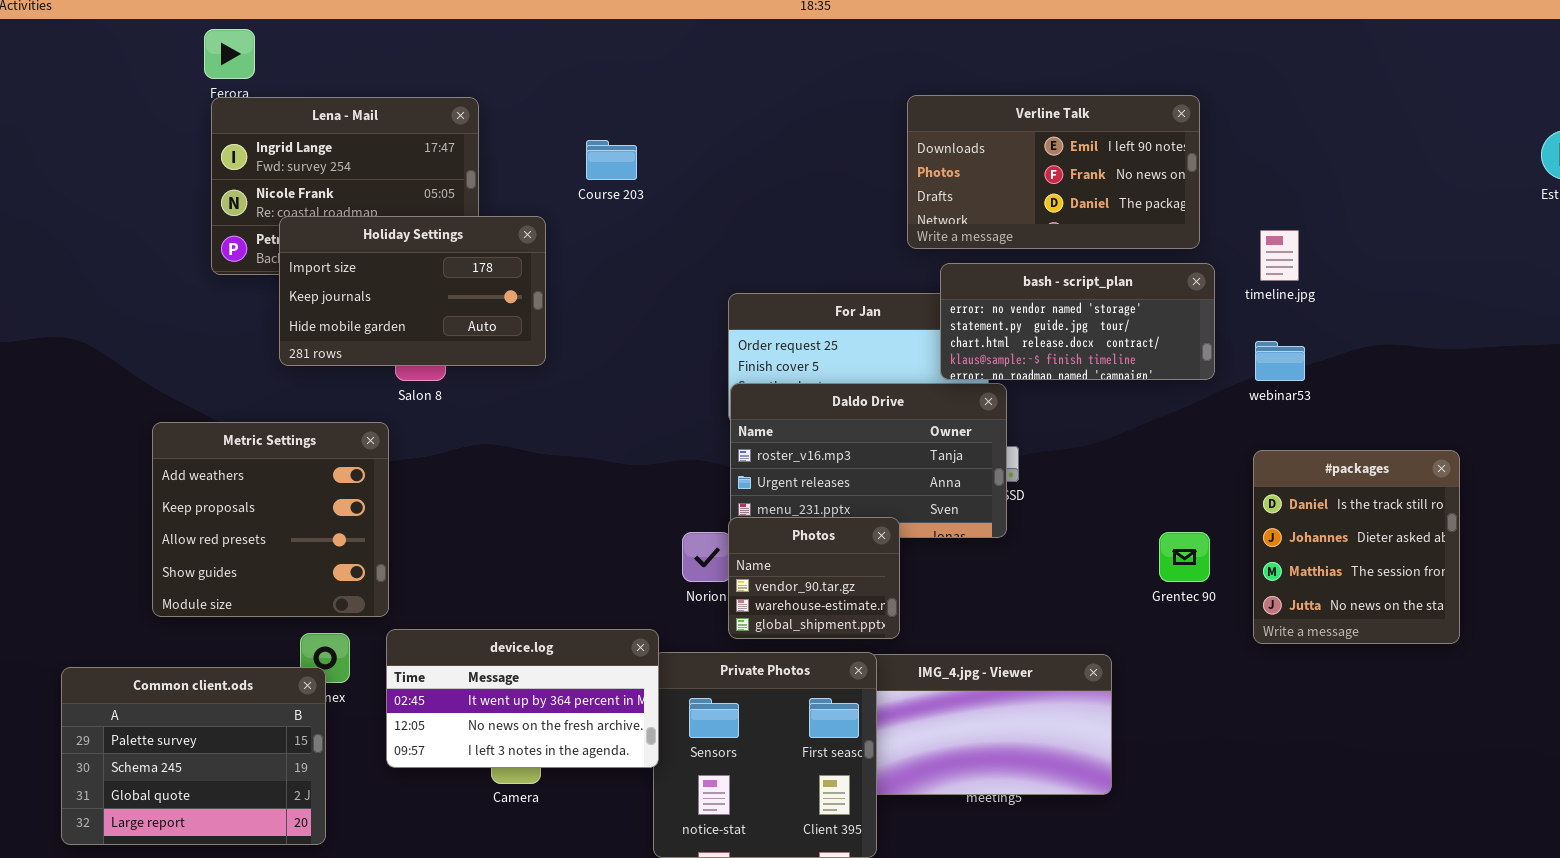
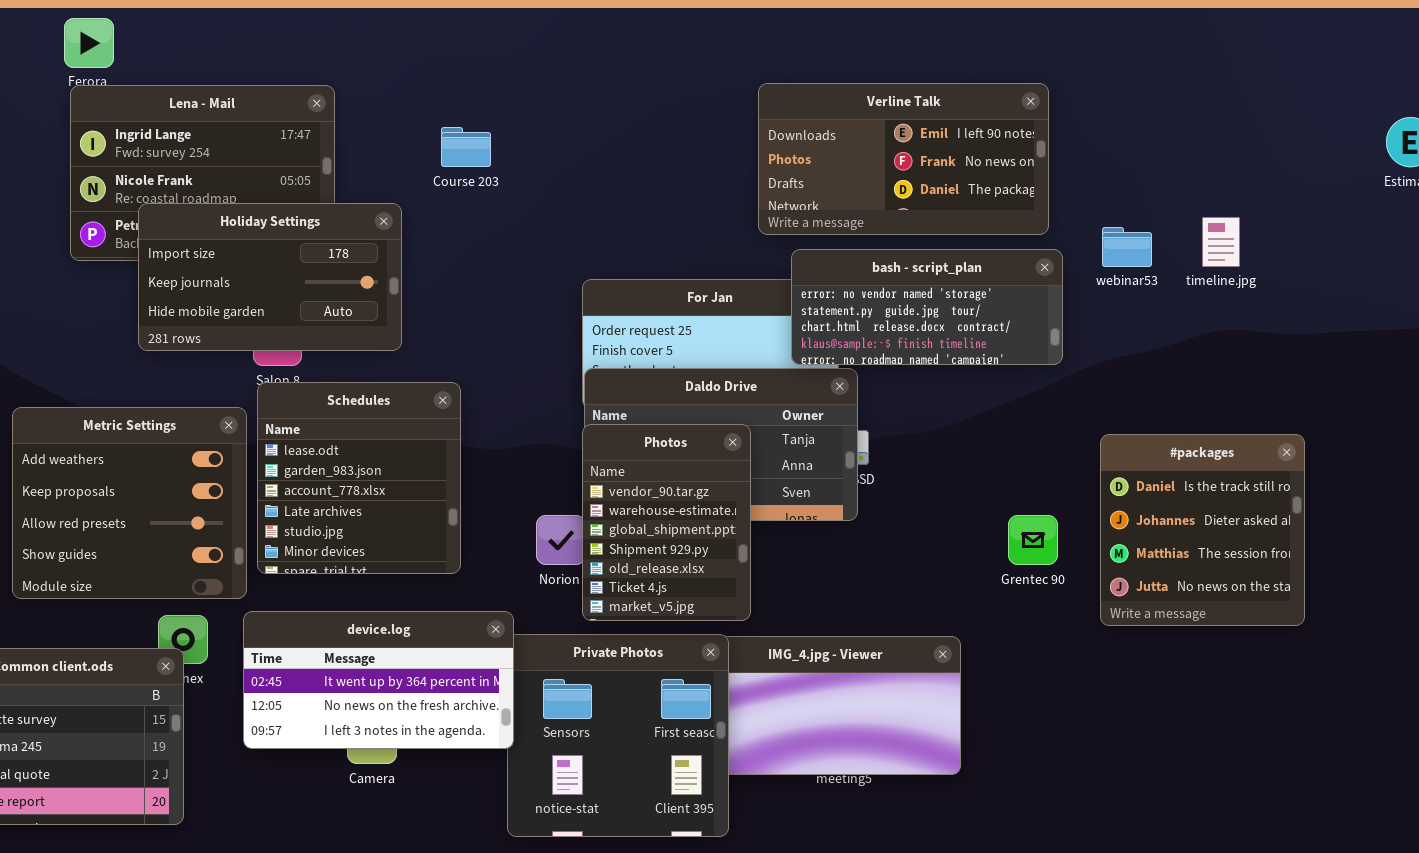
timeline.jpg: [1260,230,1299,281] -> [1202,217,1240,267], moved
webinar53: [1255,341,1305,381] -> [1102,227,1152,267], moved
Schedules: none -> [257,382,461,574], opened
Photos: [728,517,900,639] -> [582,424,751,621], resized

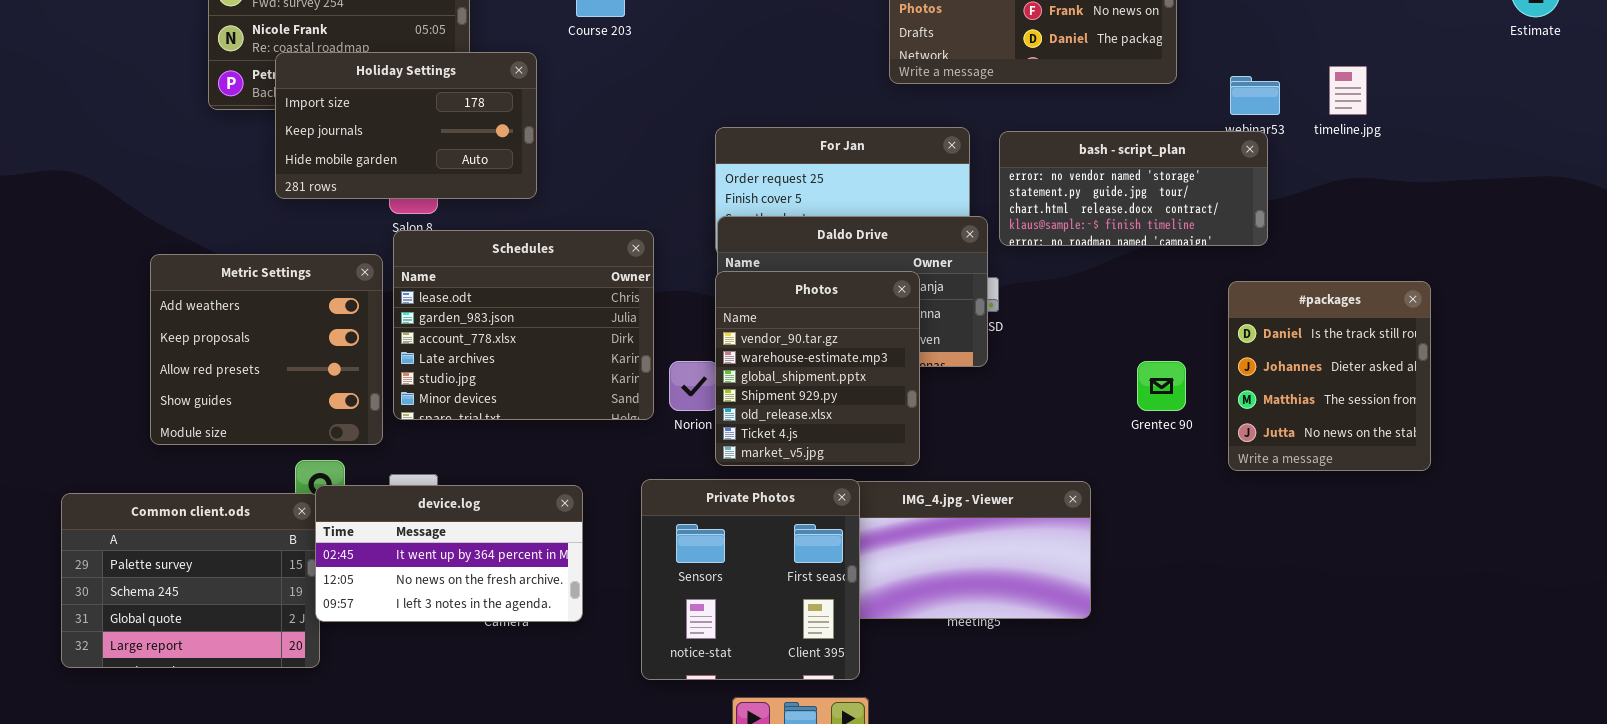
bash - script_plan: [791,249,1063,365] -> [999,131,1268,246], moved
Schedules: [257,382,461,574] -> [393,230,654,420], resized
Photos: [582,424,751,621] -> [715,271,920,466], resized
device.log: [243,611,514,749] -> [315,485,583,622], moved

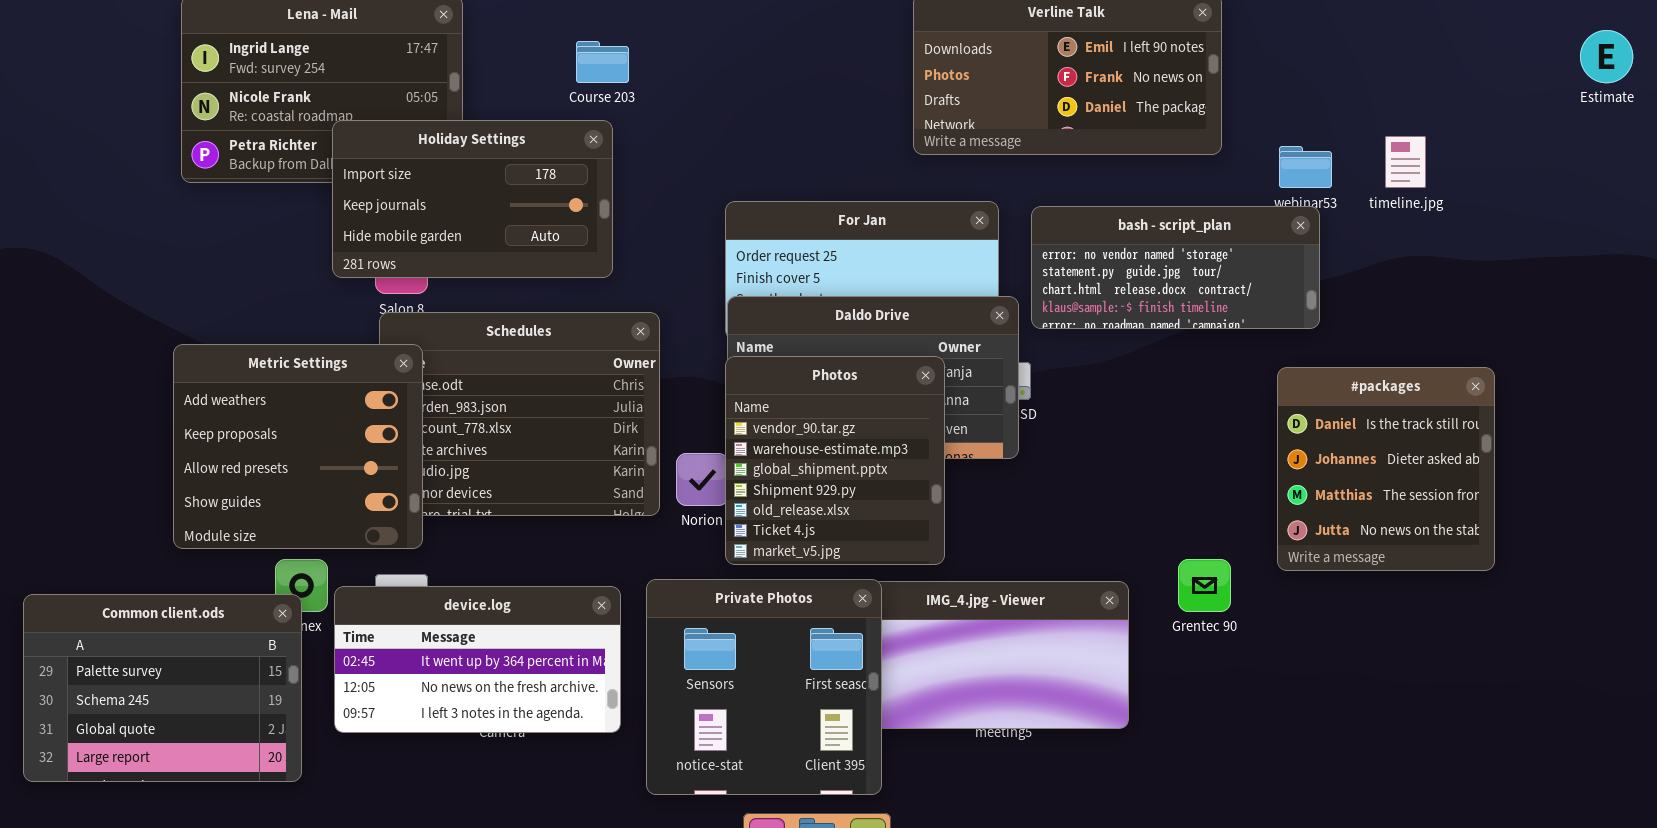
Holiday Settings: [275,52,537,199] -> [332,120,613,278], moved
Metric Settings: [150,254,383,445] -> [173,344,423,549], moved
Grentec 90: [1137,361,1186,411] -> [1178,559,1231,612], moved
device.log: [315,485,583,622] -> [334,586,621,733], moved

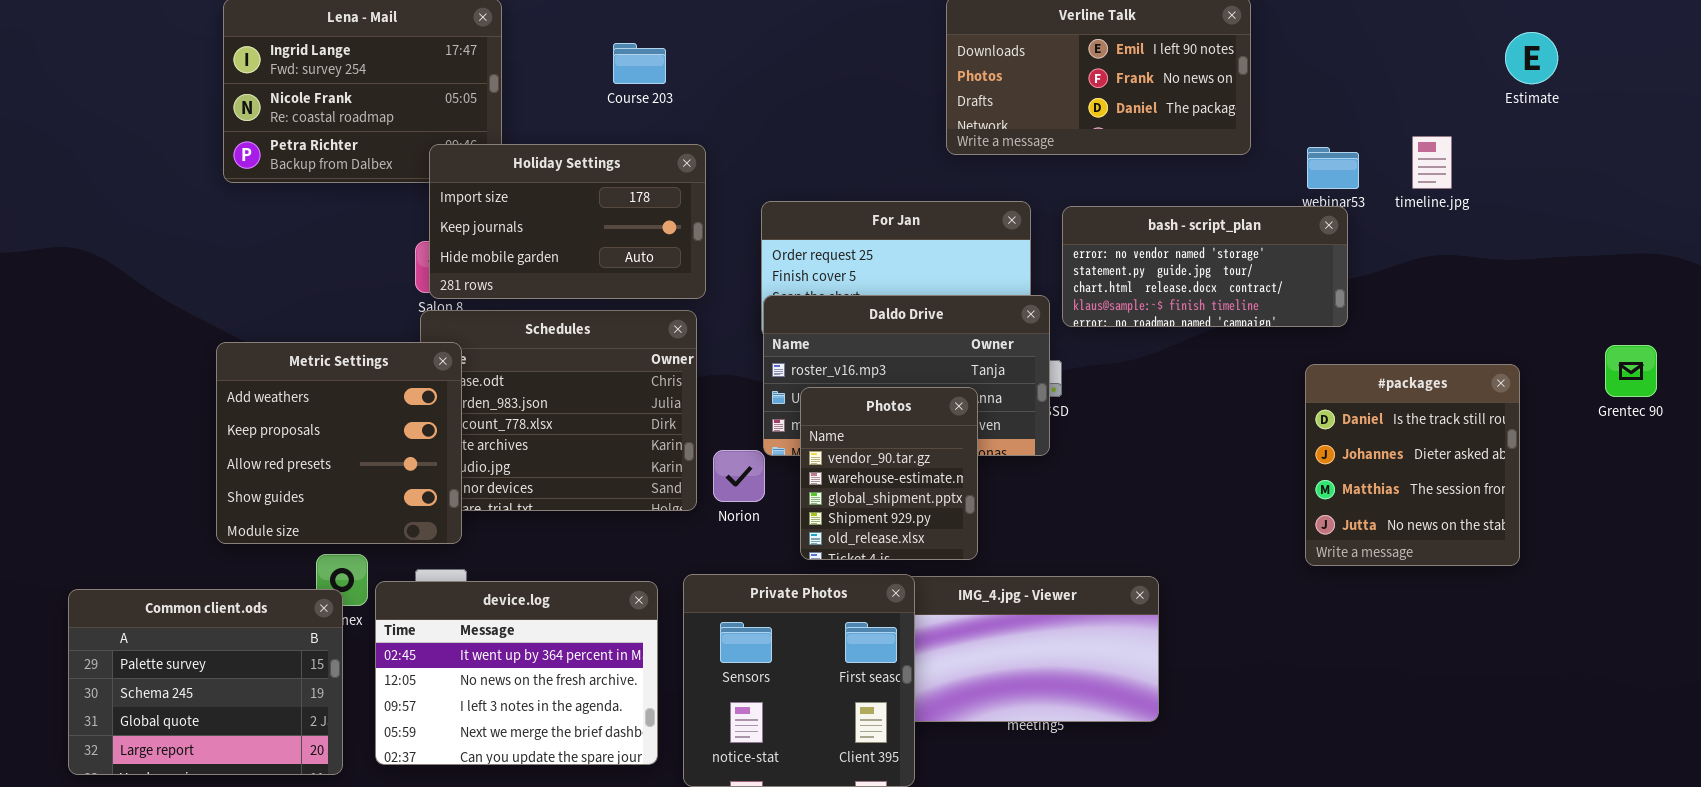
Estimate: [1580,30,1633,83] -> [1505,32,1558,84], moved
Holiday Settings: [332,120,613,278] -> [429,144,706,299], moved
Photos: [725,356,945,565] -> [800,387,978,560], resized
Grentec 90: [1178,559,1231,612] -> [1605,345,1657,397], moved
device.log: [334,586,621,733] -> [375,581,658,765], resized

